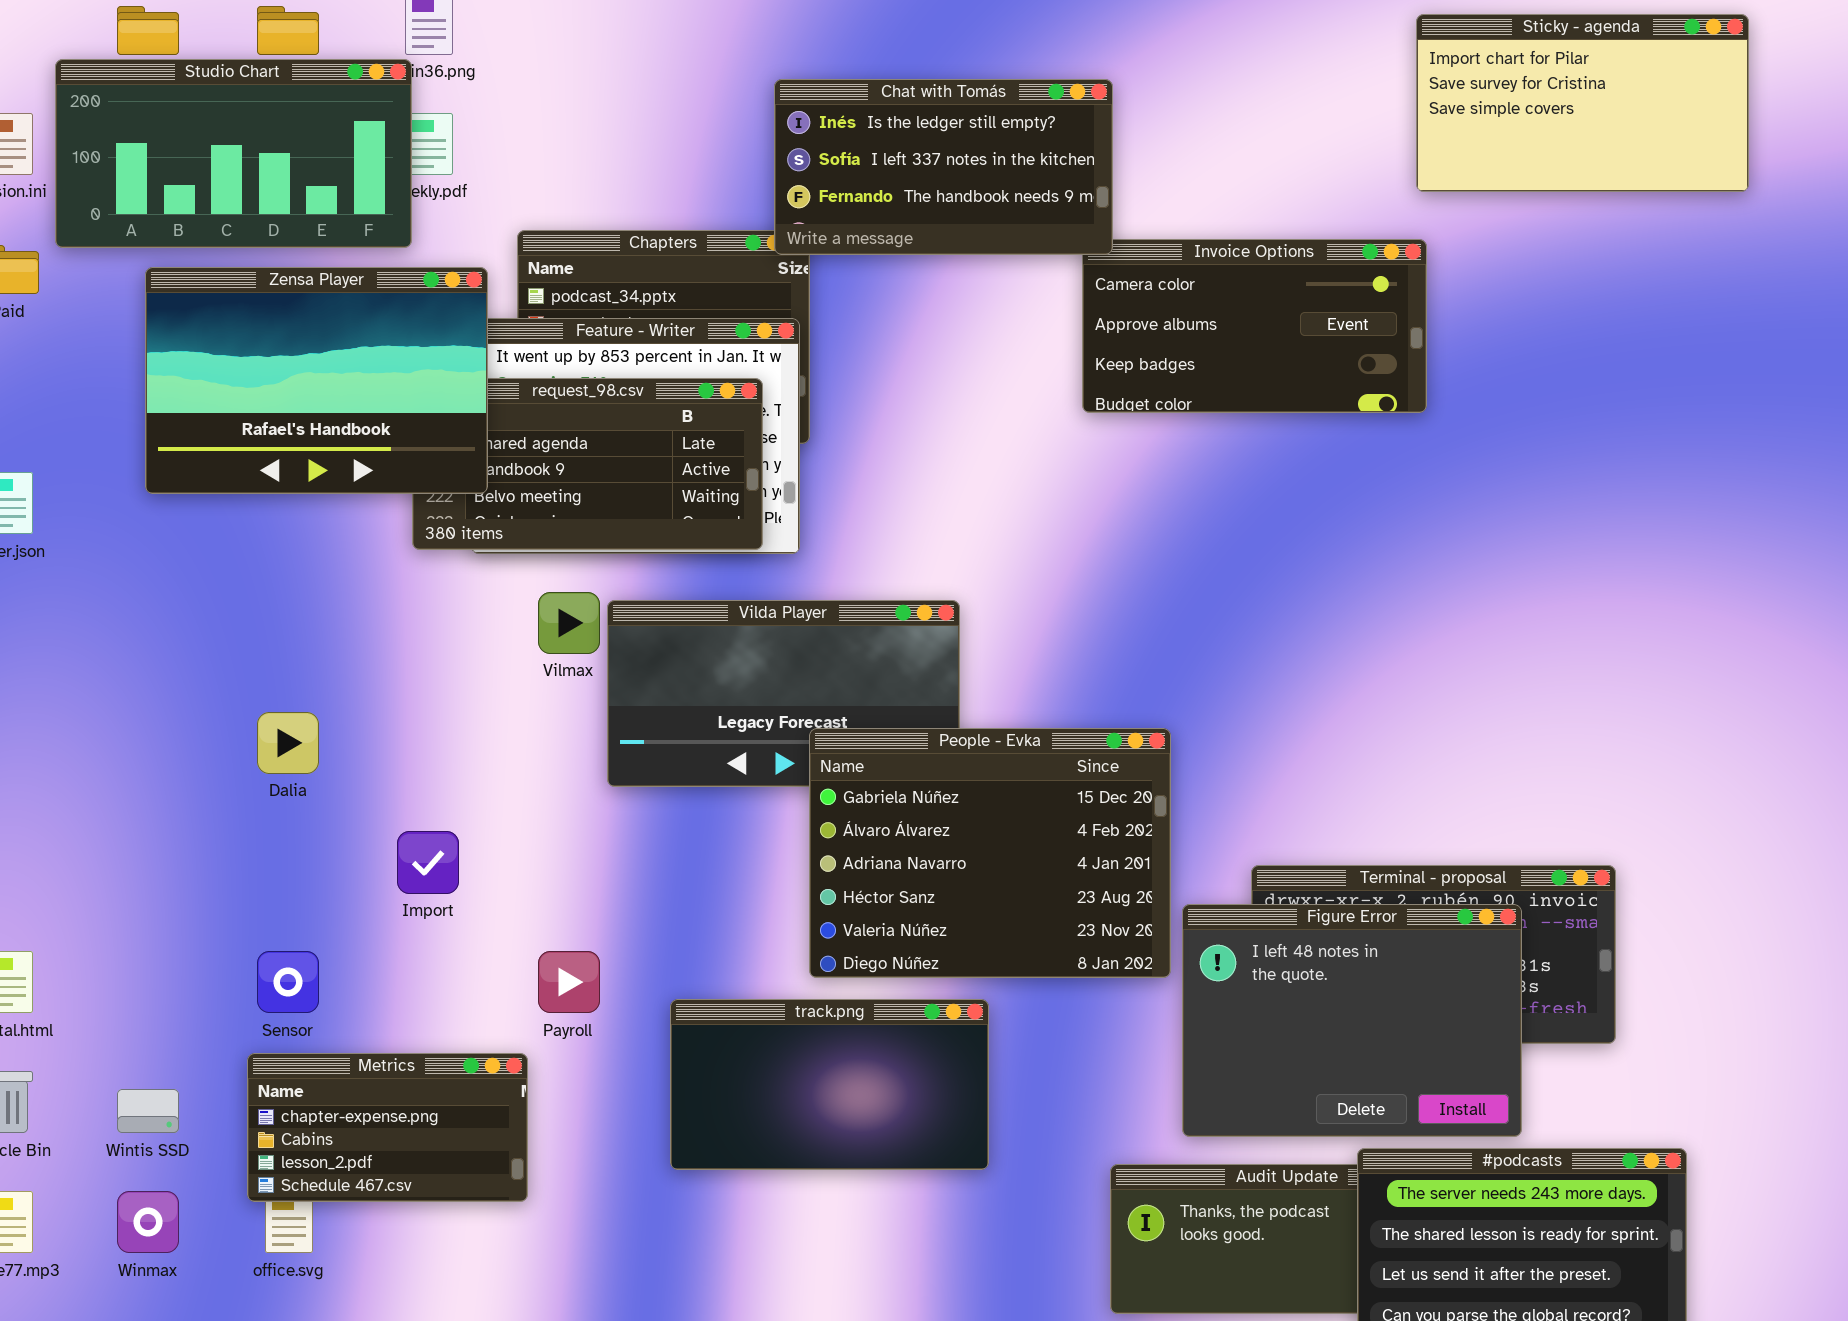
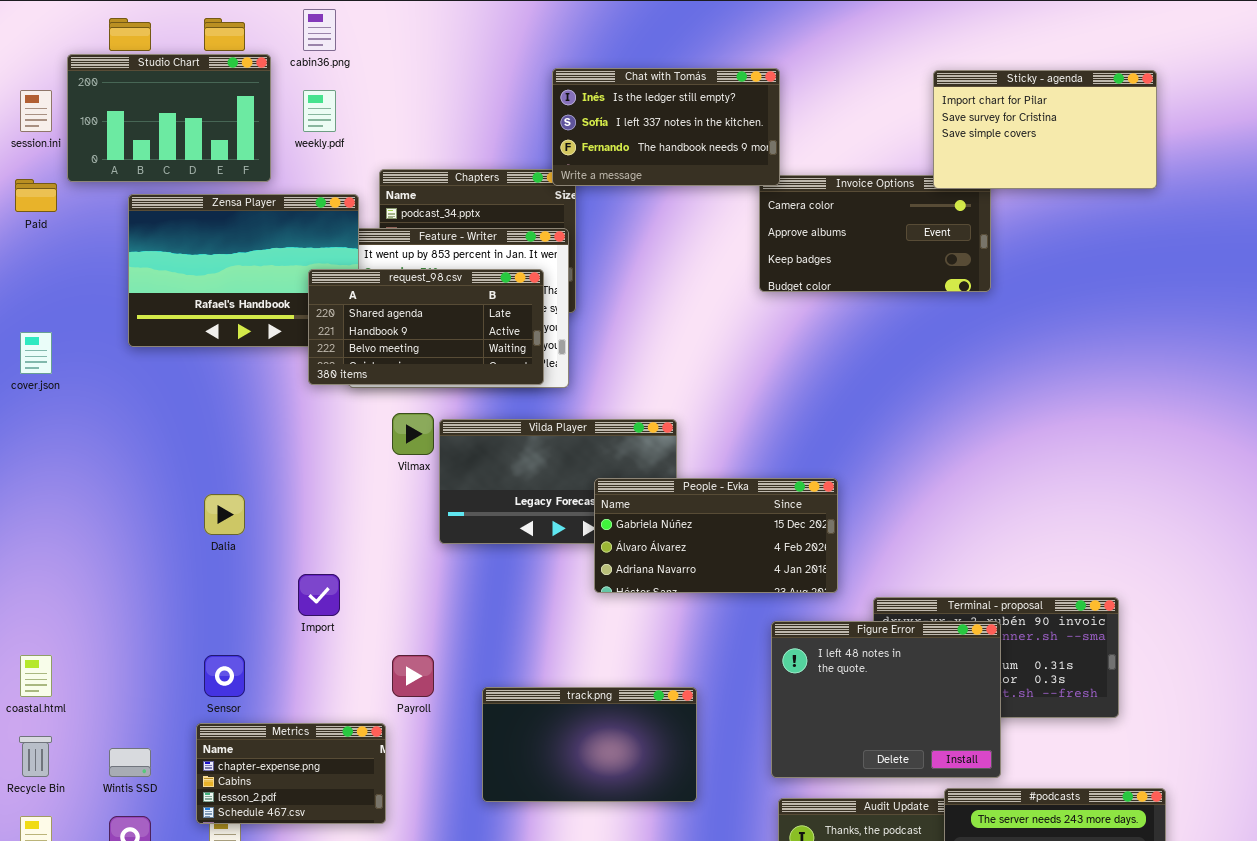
Sticky - agenda: [1416,14,1749,192] -> [933,70,1157,189], moved
Studio Chart: [55,59,412,248] -> [67,54,271,182], resized
request_98.csv: [412,378,763,550] -> [308,269,544,385], raised
People - Evka: [809,728,1171,978] -> [594,478,838,593], moved, resized
Figure Error: [1182,904,1522,1137] -> [771,621,1001,778], moved

